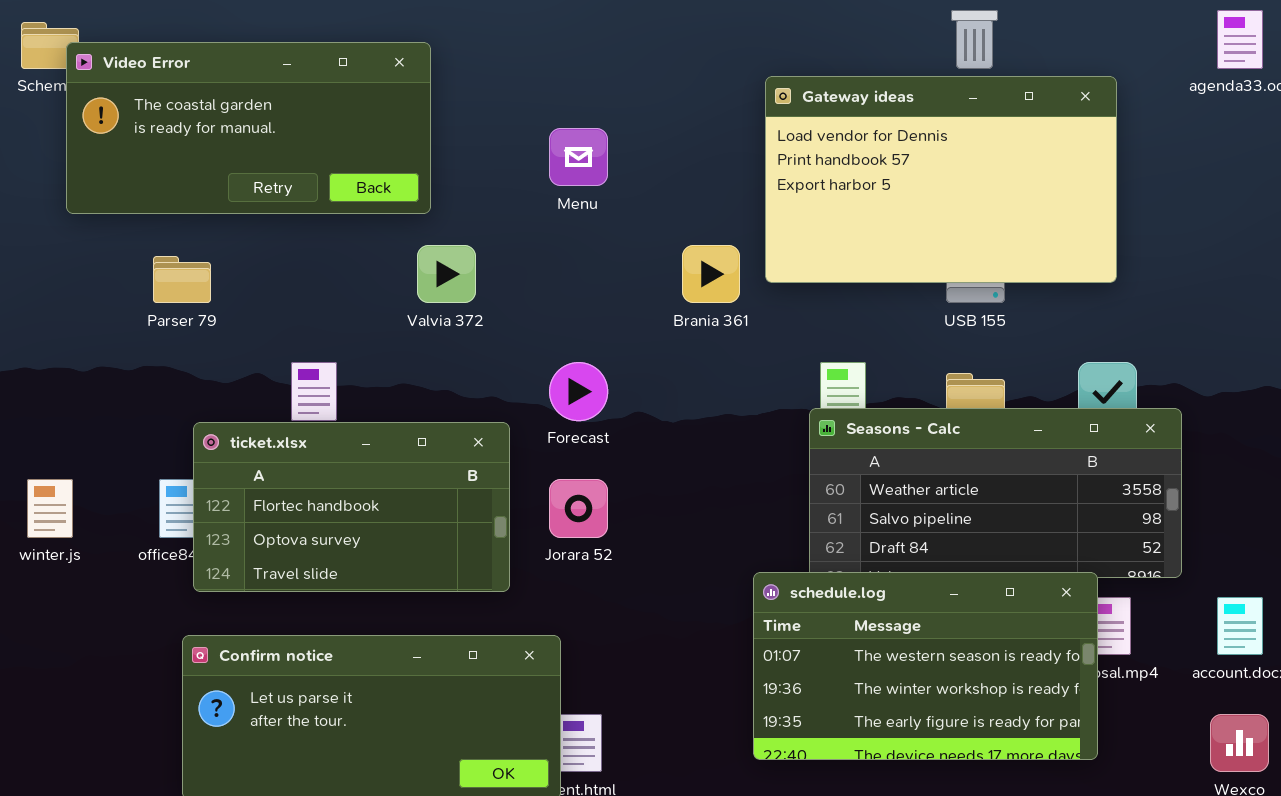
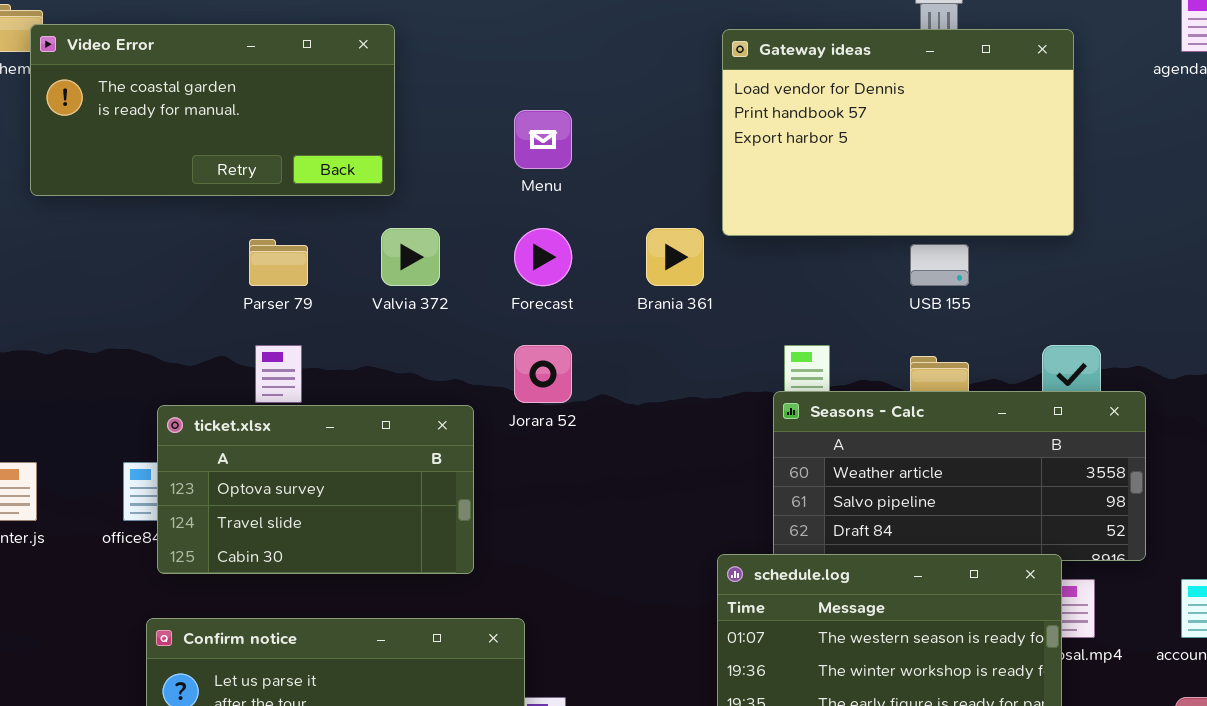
Gateway ideas: [765,76,1117,283] -> [722,29,1074,236], moved
Parser 79: [153,256,211,303] -> [249,239,308,286], moved
Forecast: [549,362,608,421] -> [514,228,572,286], moved
ticket.xlsx: [193,422,510,592] -> [157,405,474,574], scrolled down 1 row
Jorara 52: [549,479,608,538] -> [514,345,572,403], moved

